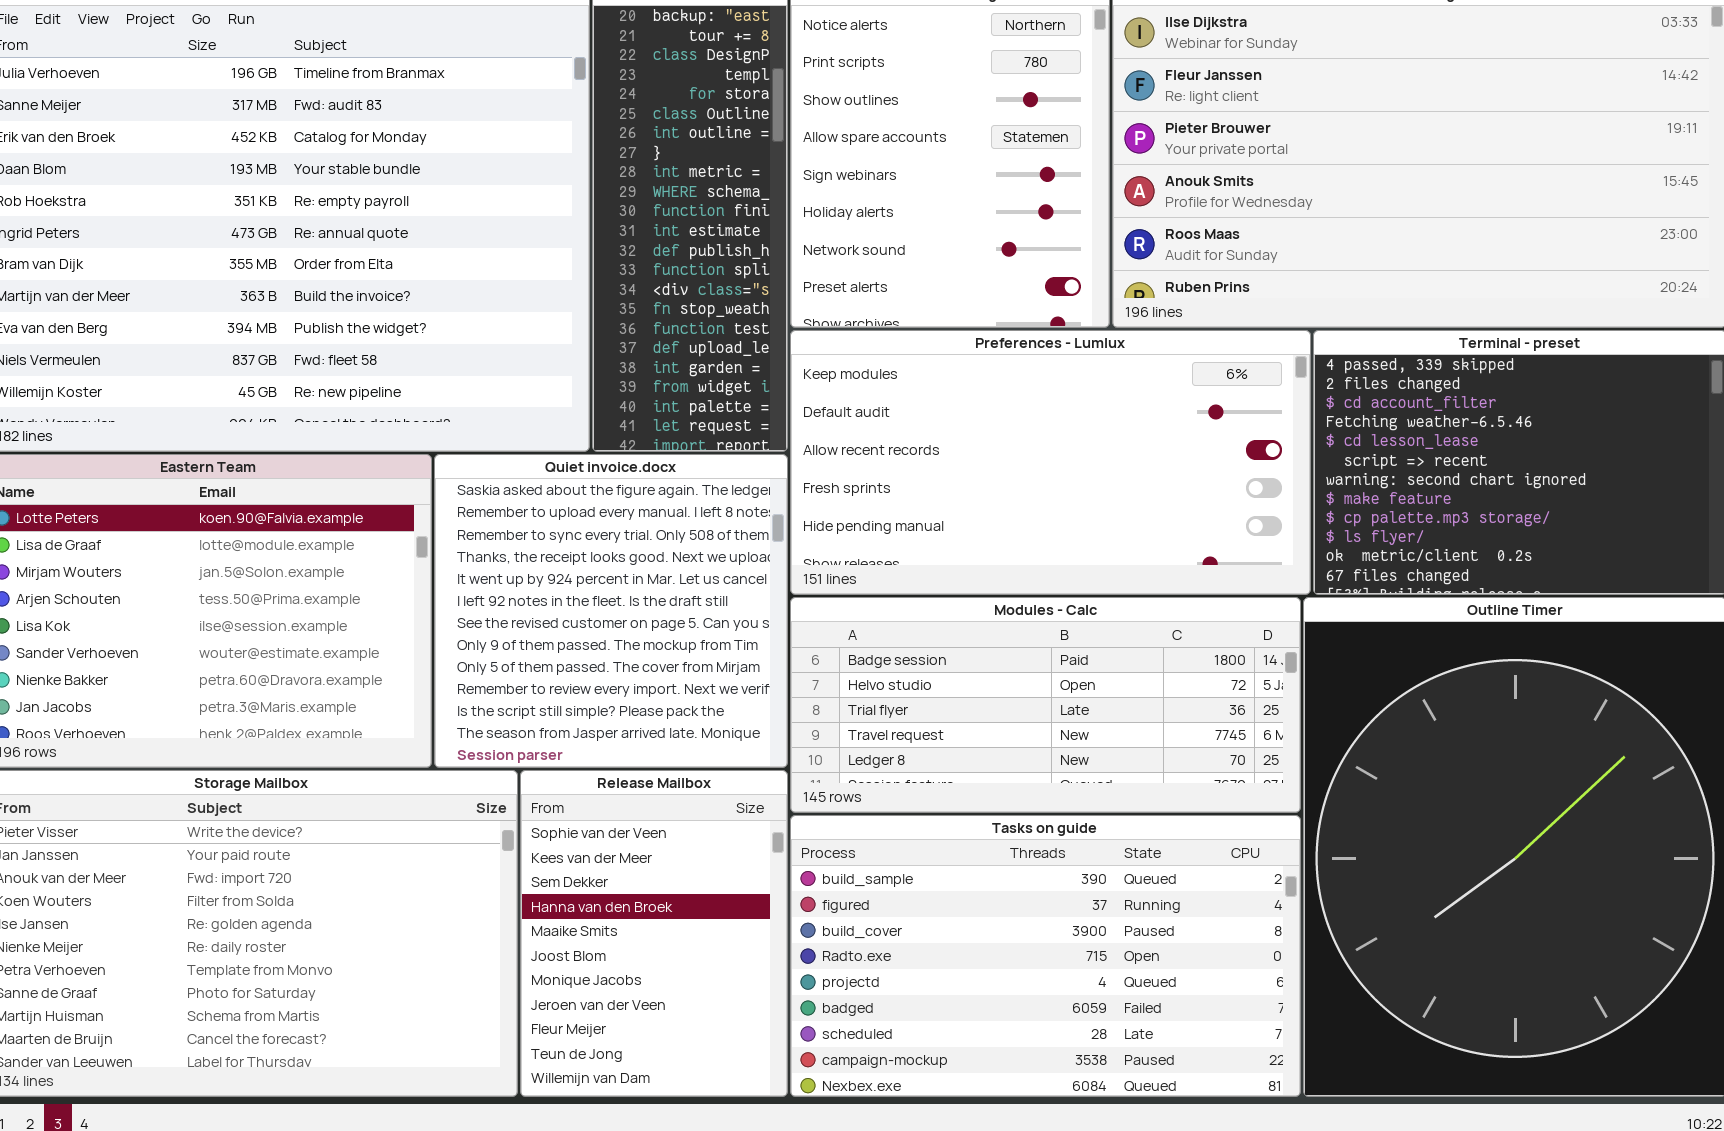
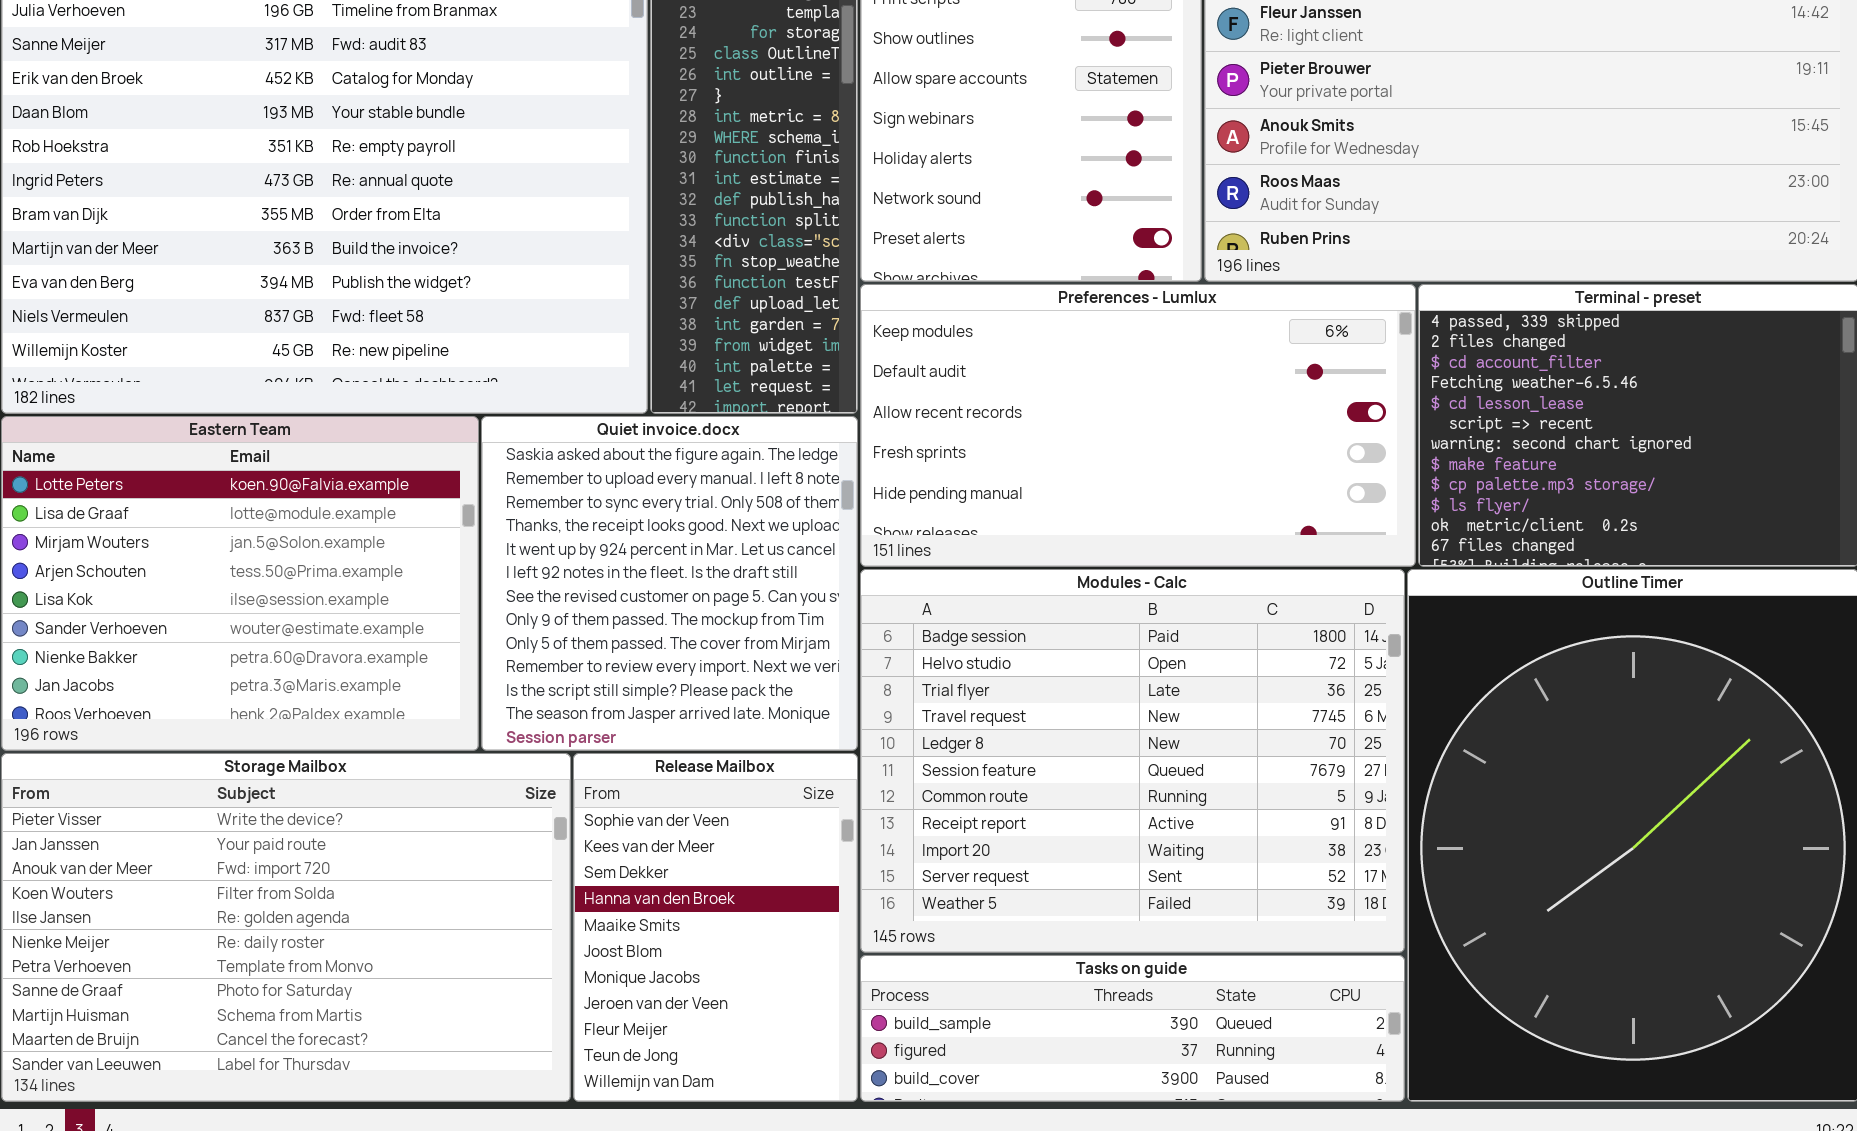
Modules - Calc: [790,597,1301,813] -> [860,569,1405,953], resized
Tasks on guide: [790,815,1301,1097] -> [860,955,1405,1102], resized

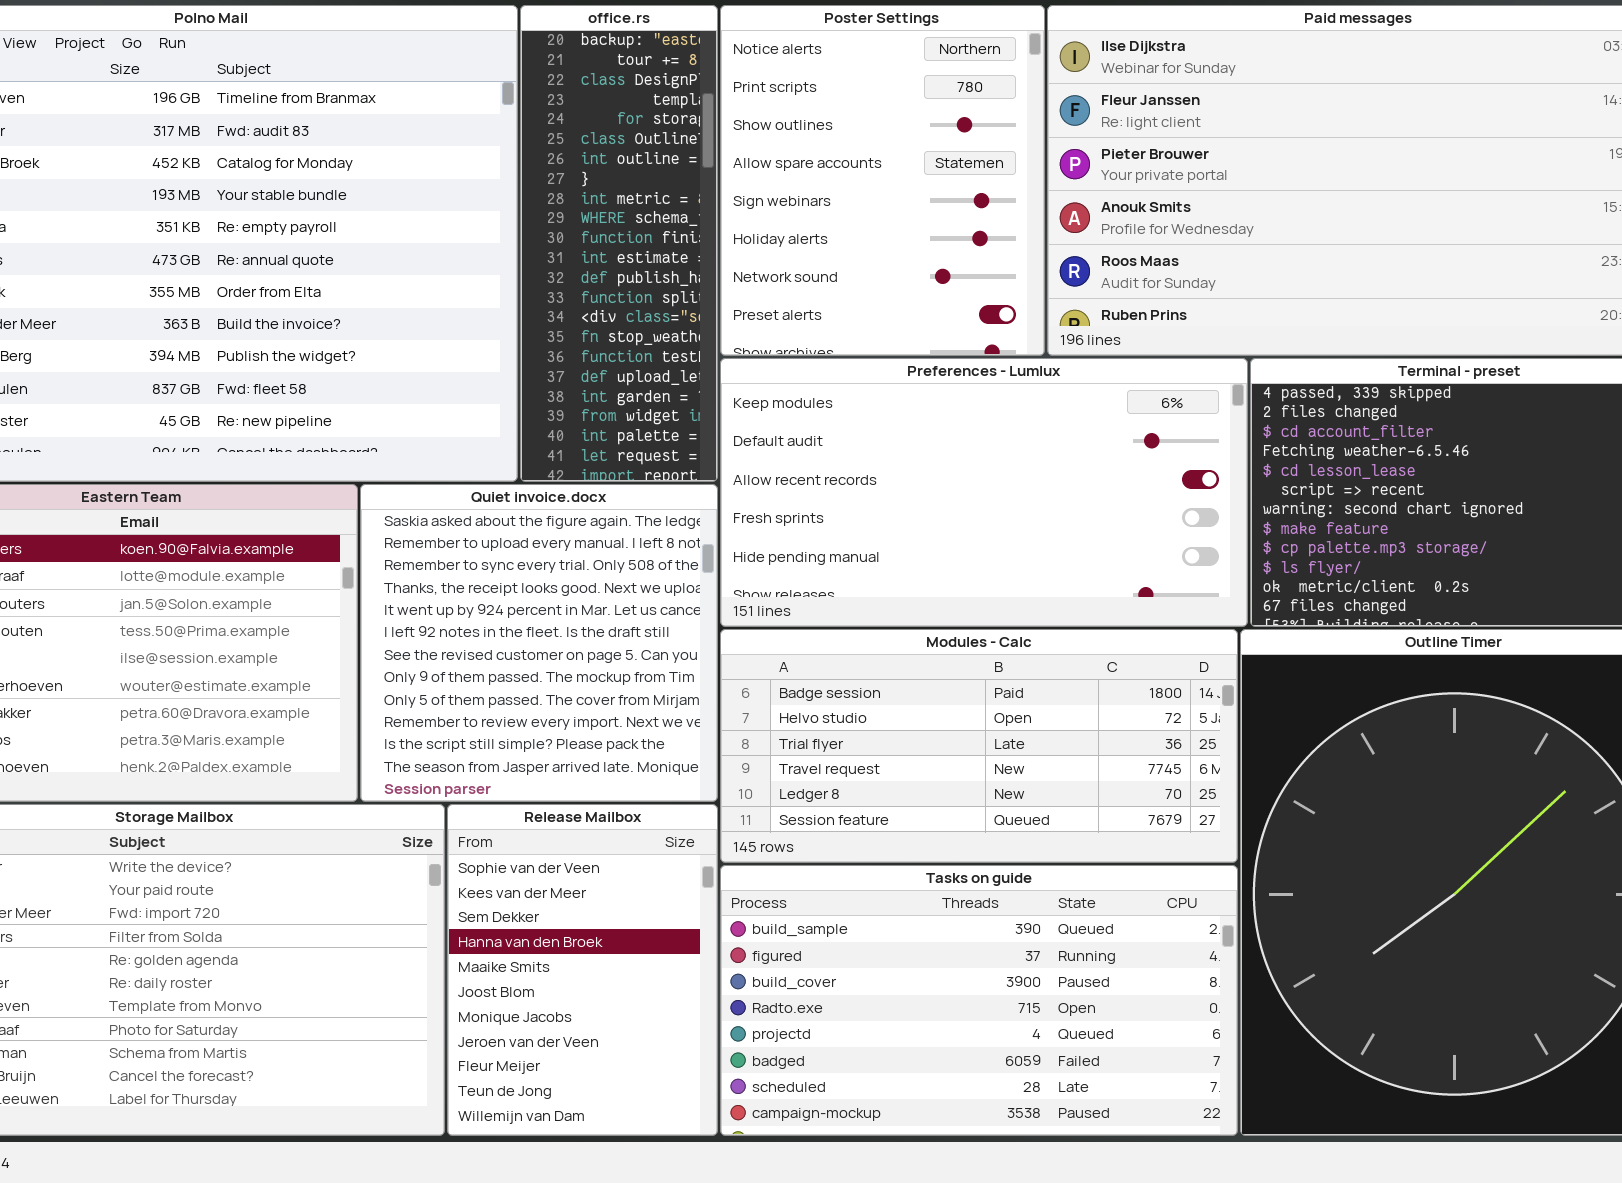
Modules - Calc: [860,569,1405,953] -> [720,629,1238,863], resized
Tasks on guide: [860,955,1405,1102] -> [720,865,1238,1136], resized

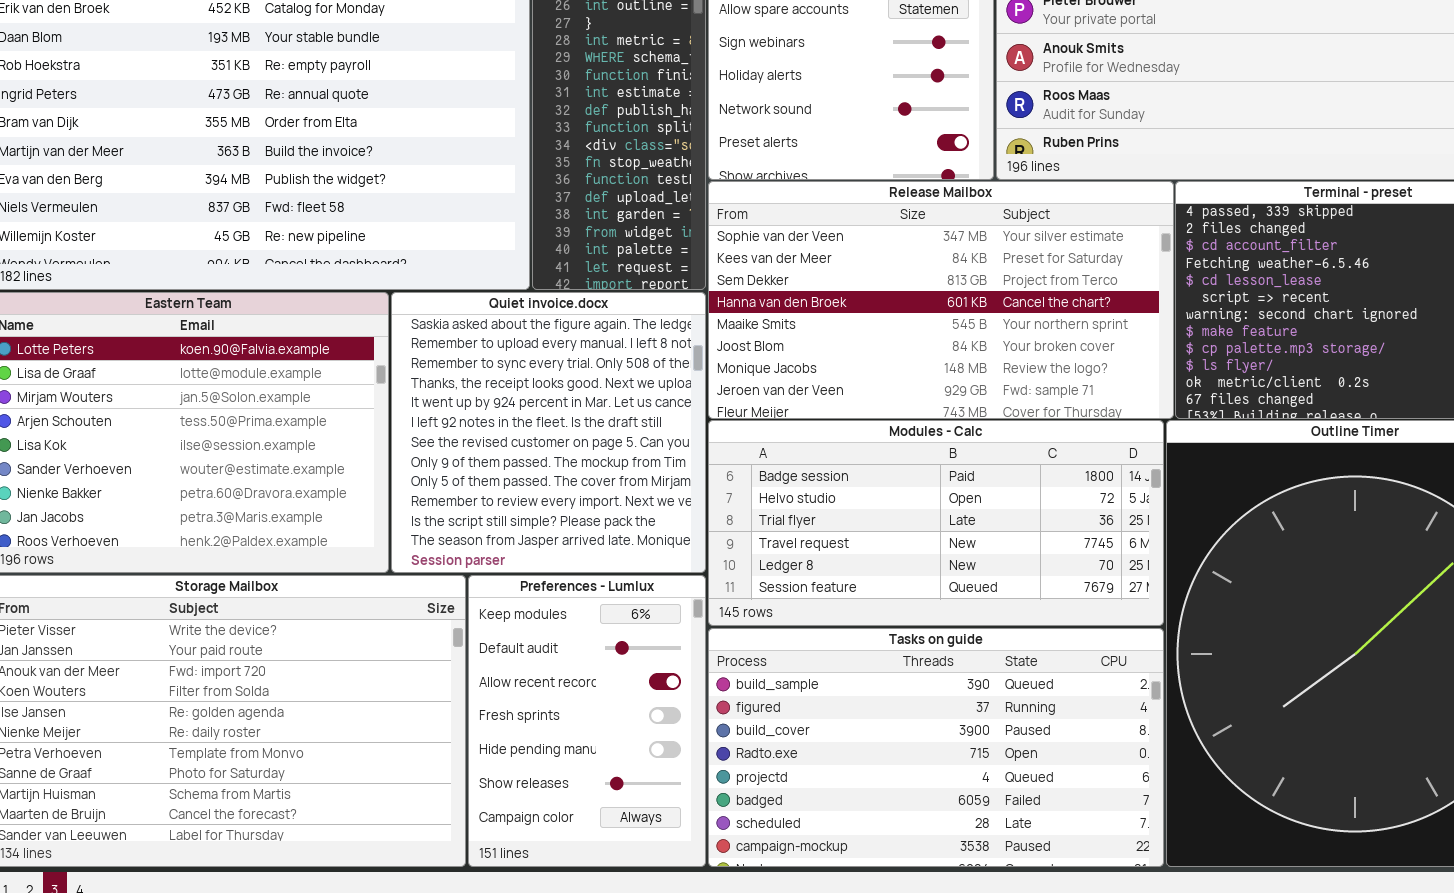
Preferences - Lumlux: [720,358,1248,627] -> [468,575,706,867], moved, resized
Release Mailbox: [447,804,718,1136] -> [708,181,1174,419], moved, resized

